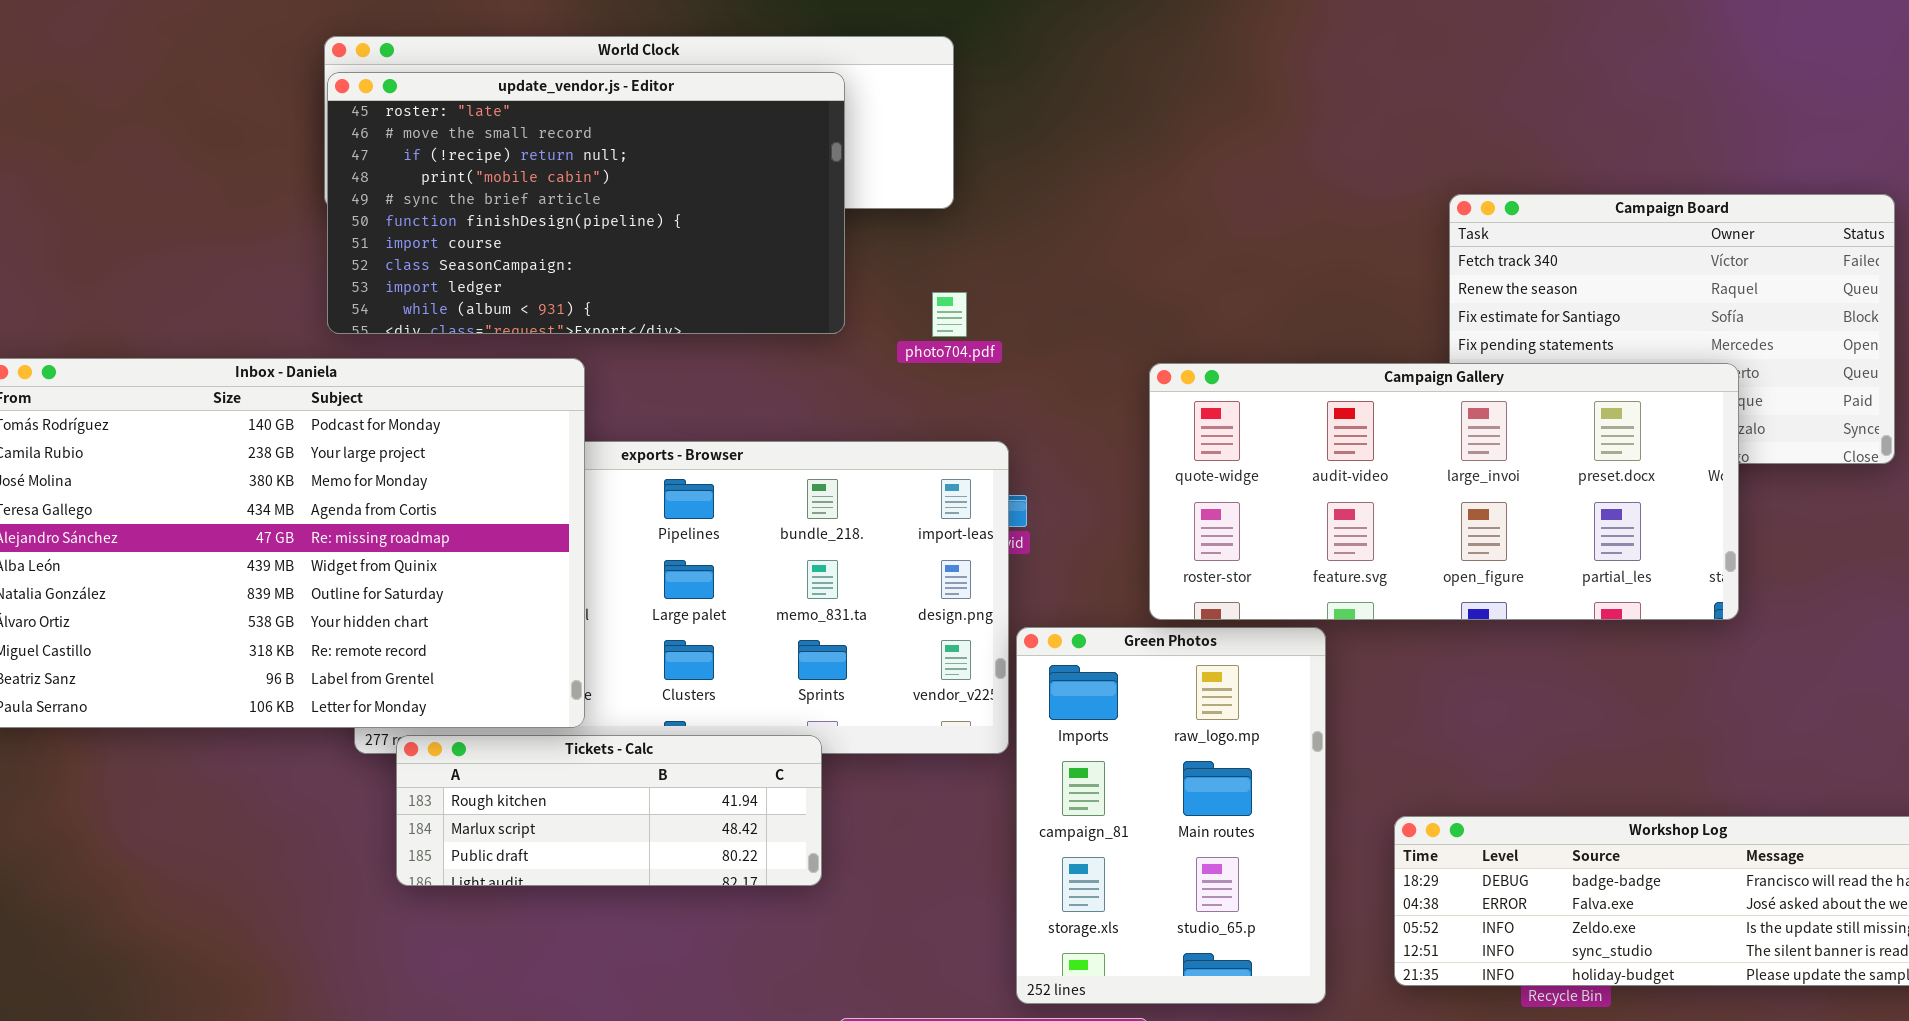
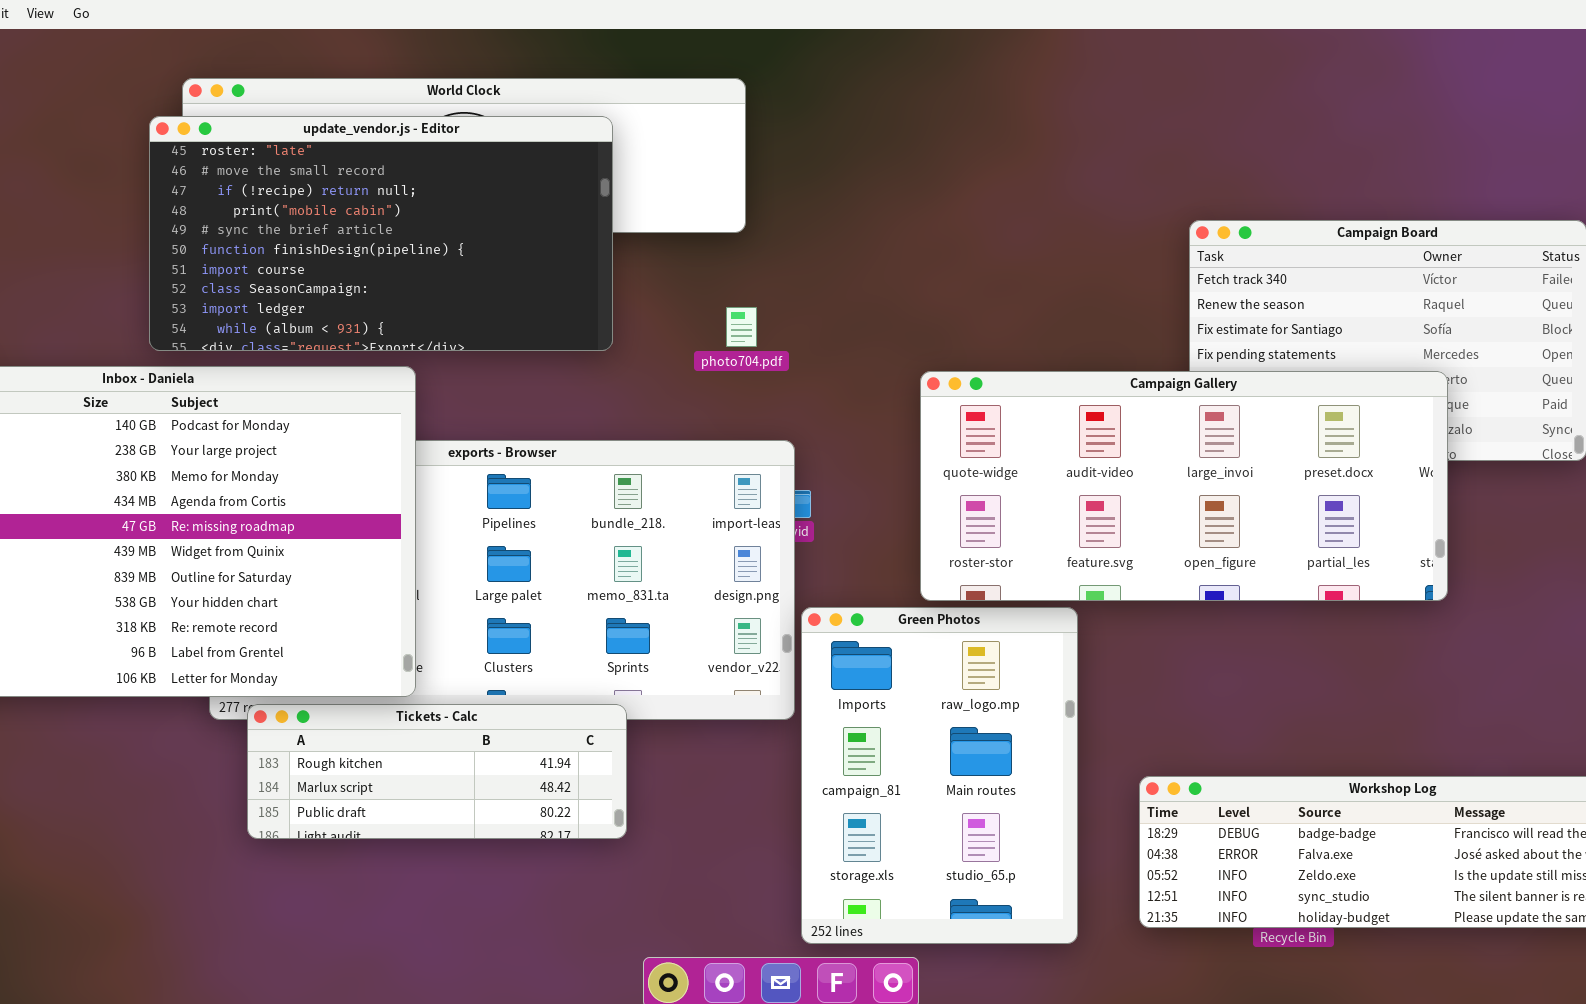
update_vendor.js - Editor: [327,72,845,334] -> [149,116,613,351], moved

